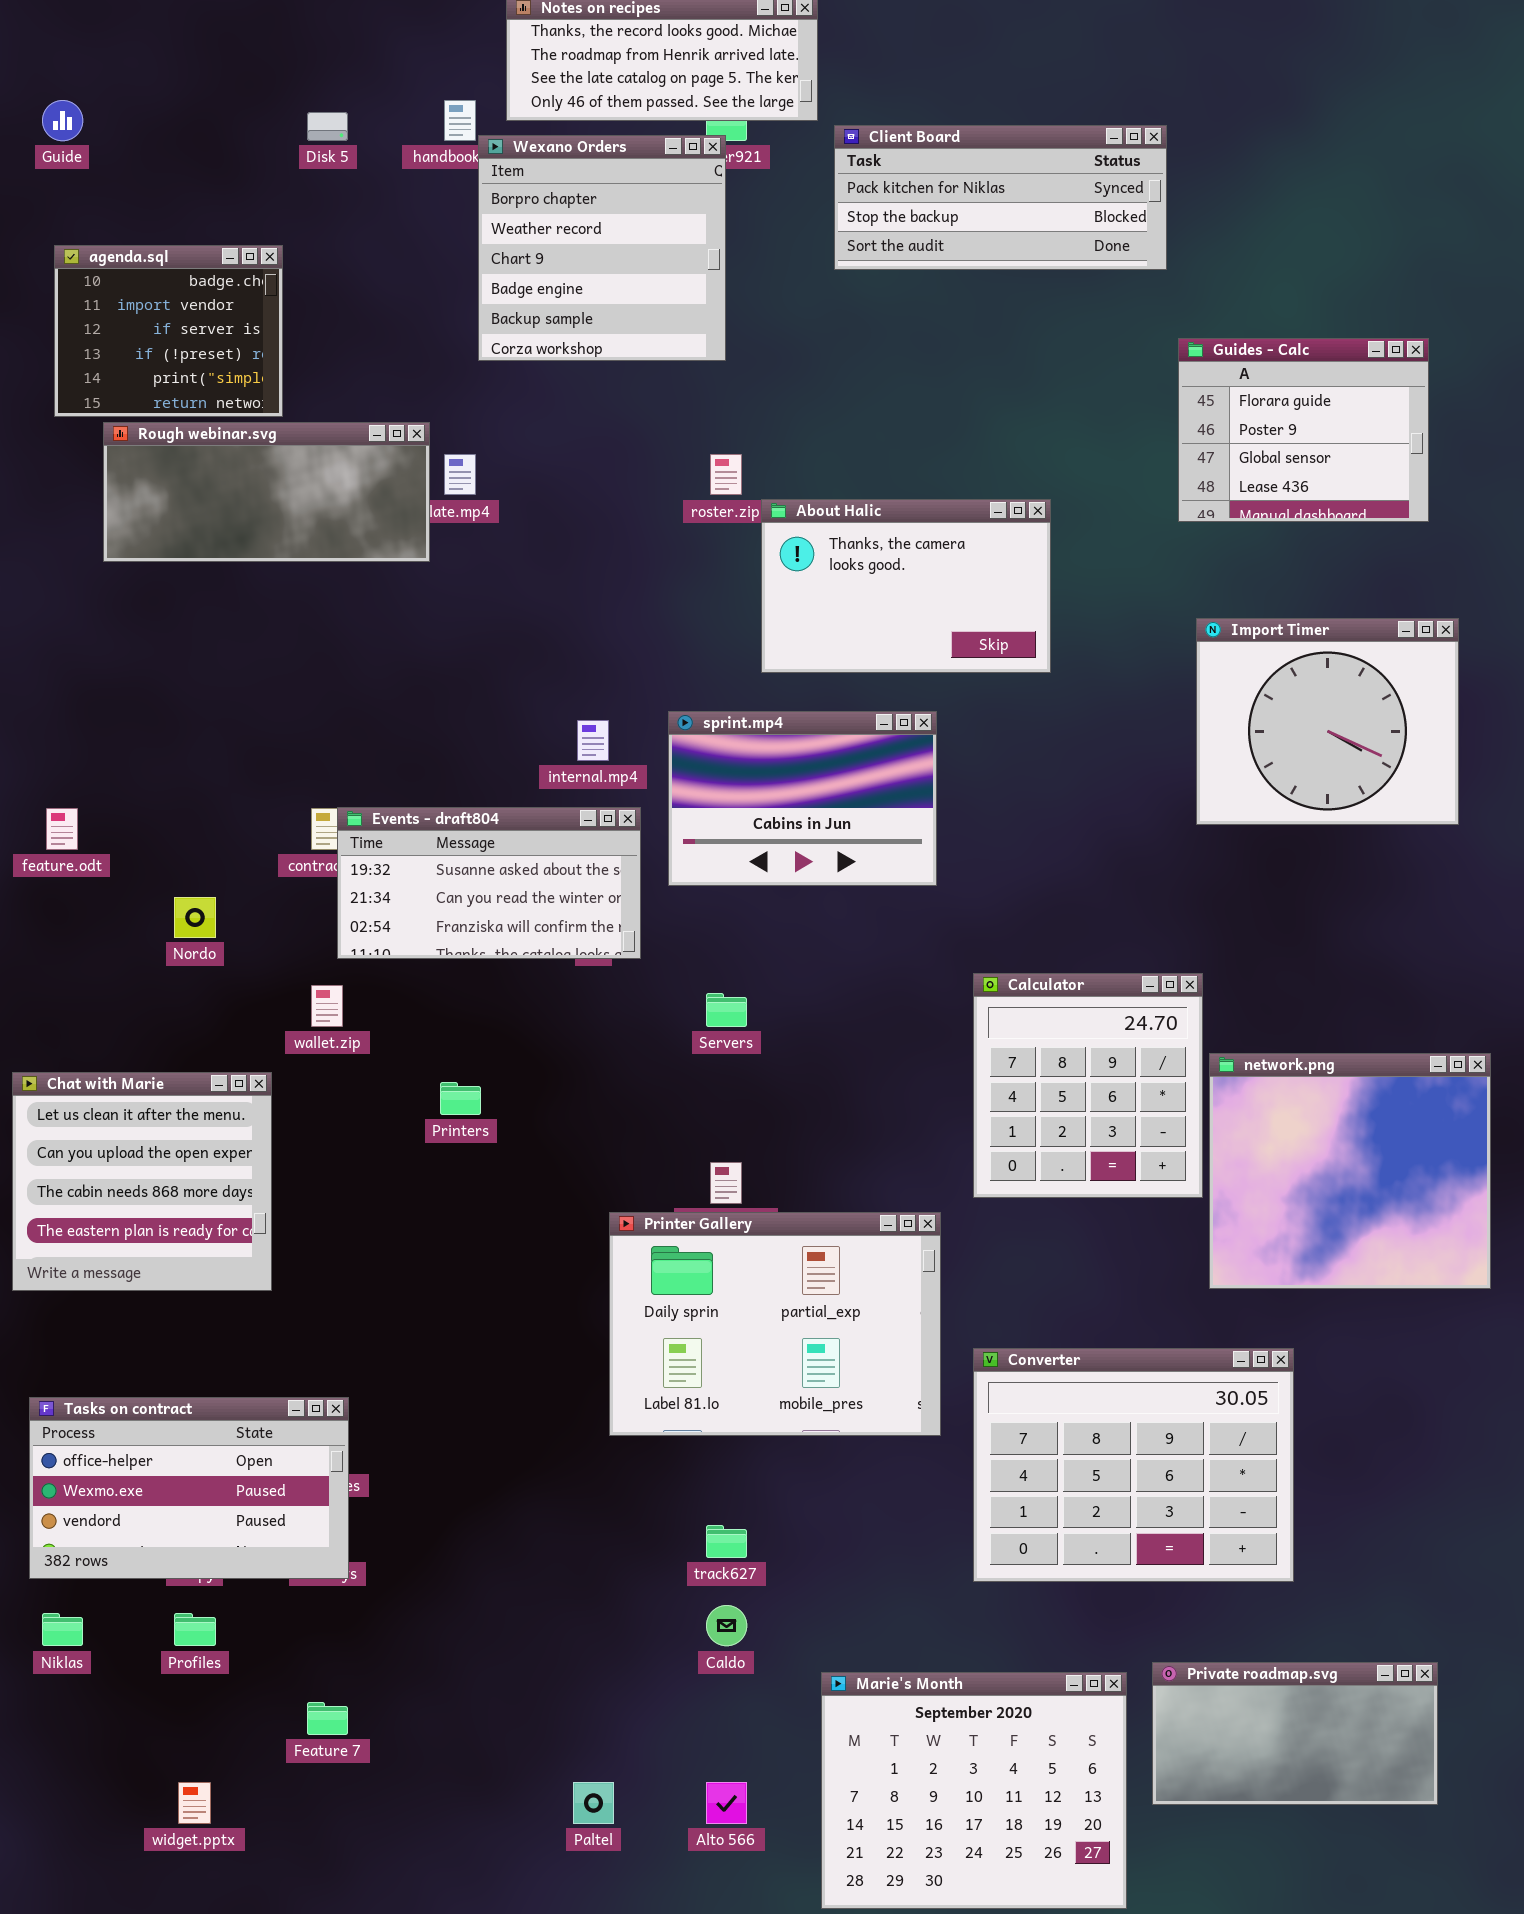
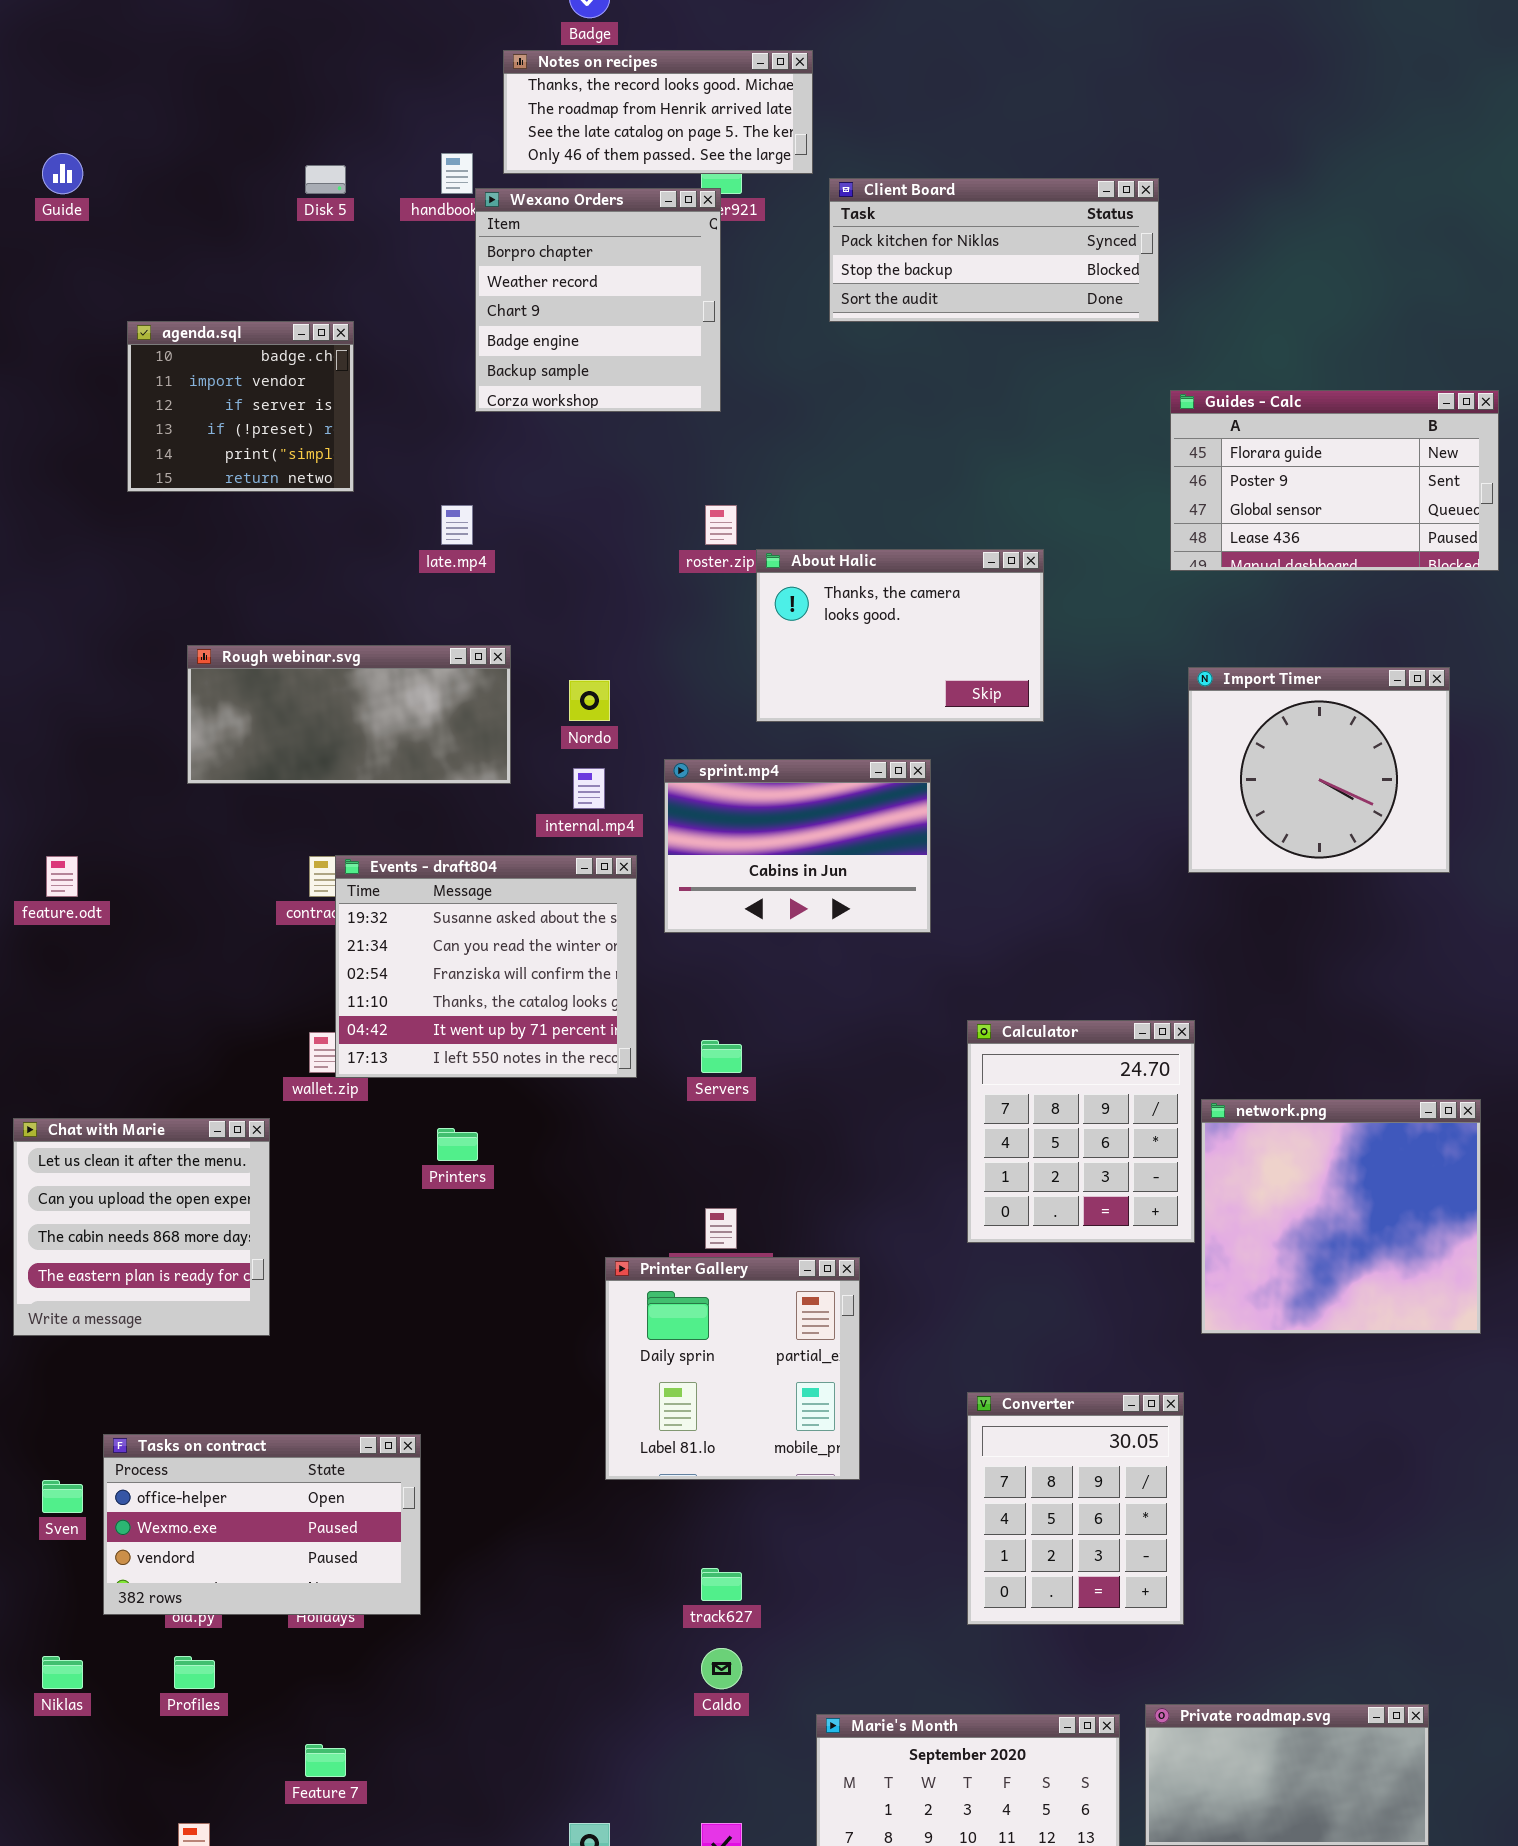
agenda.sql: [54,245,283,417] -> [127,321,354,492], moved
Guides - Calc: [1178,338,1429,522] -> [1170,390,1499,571], resized
Rough webinar.svg: [103,422,430,562] -> [187,645,511,784], moved
Events - draft804: [337,807,641,959] -> [335,855,637,1078], resized
Nordo: [174,897,216,938] -> [569,680,610,721], moved
Printer Gallery: [609,1212,941,1436] -> [605,1257,860,1480], resized
Converter: [973,1348,1294,1582] -> [967,1392,1184,1625], resized
Tasks on contract: [29,1397,349,1579] -> [103,1434,421,1615], moved

